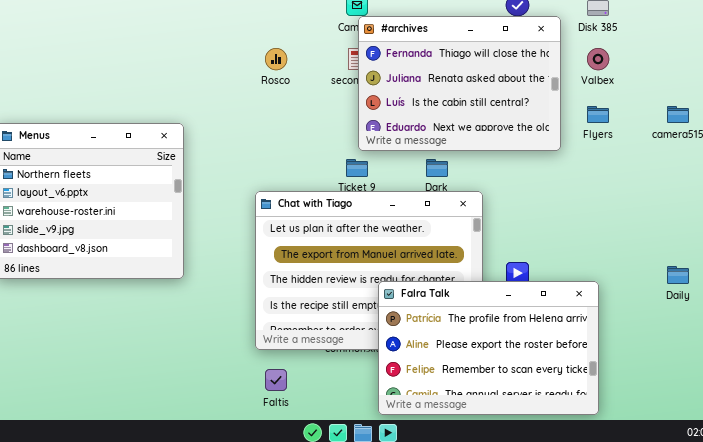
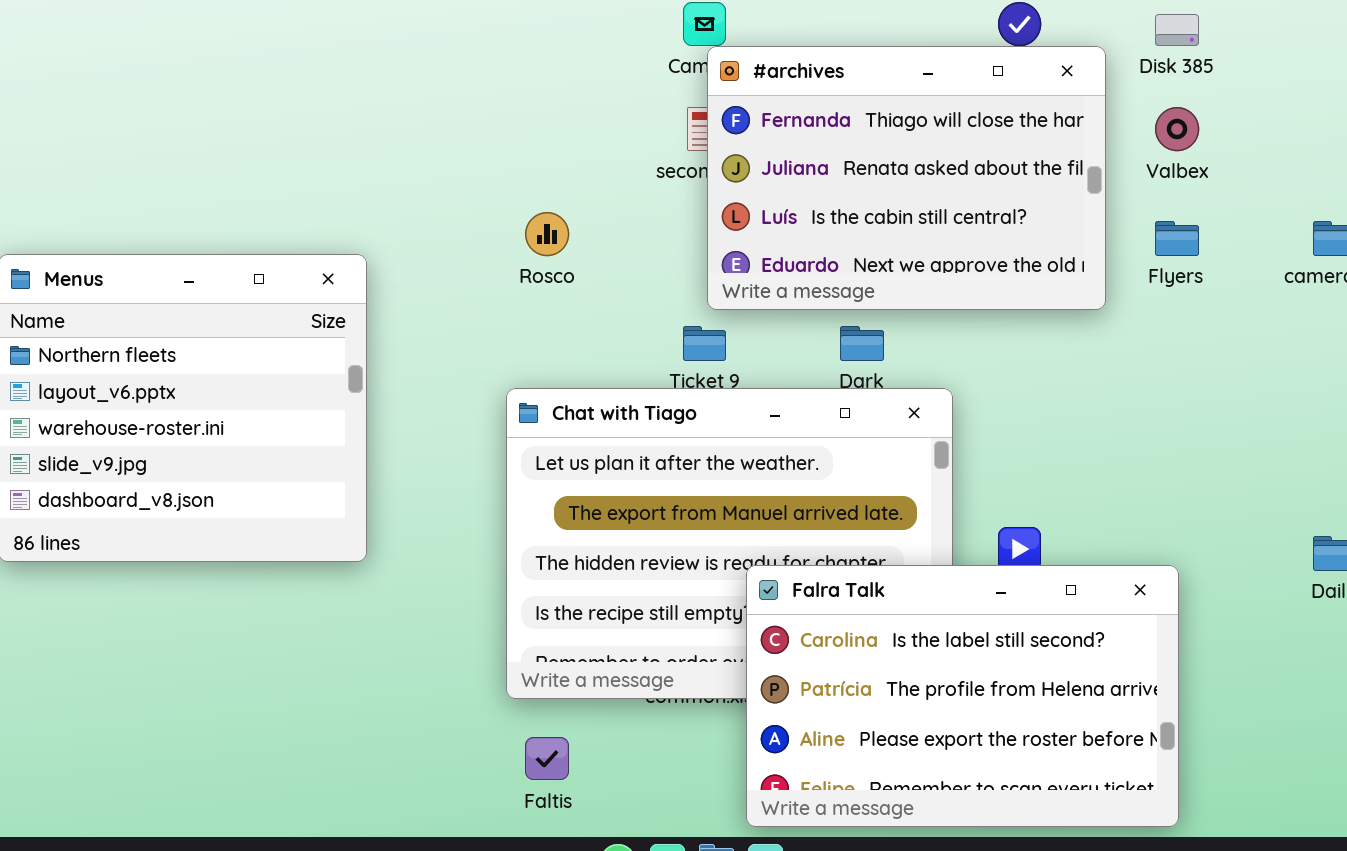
Rosco: [265,48,287,70] -> [525,212,569,256], moved
Falra Talk: [378,281,599,415] -> [746,565,1179,827], scrolled up 1 row

